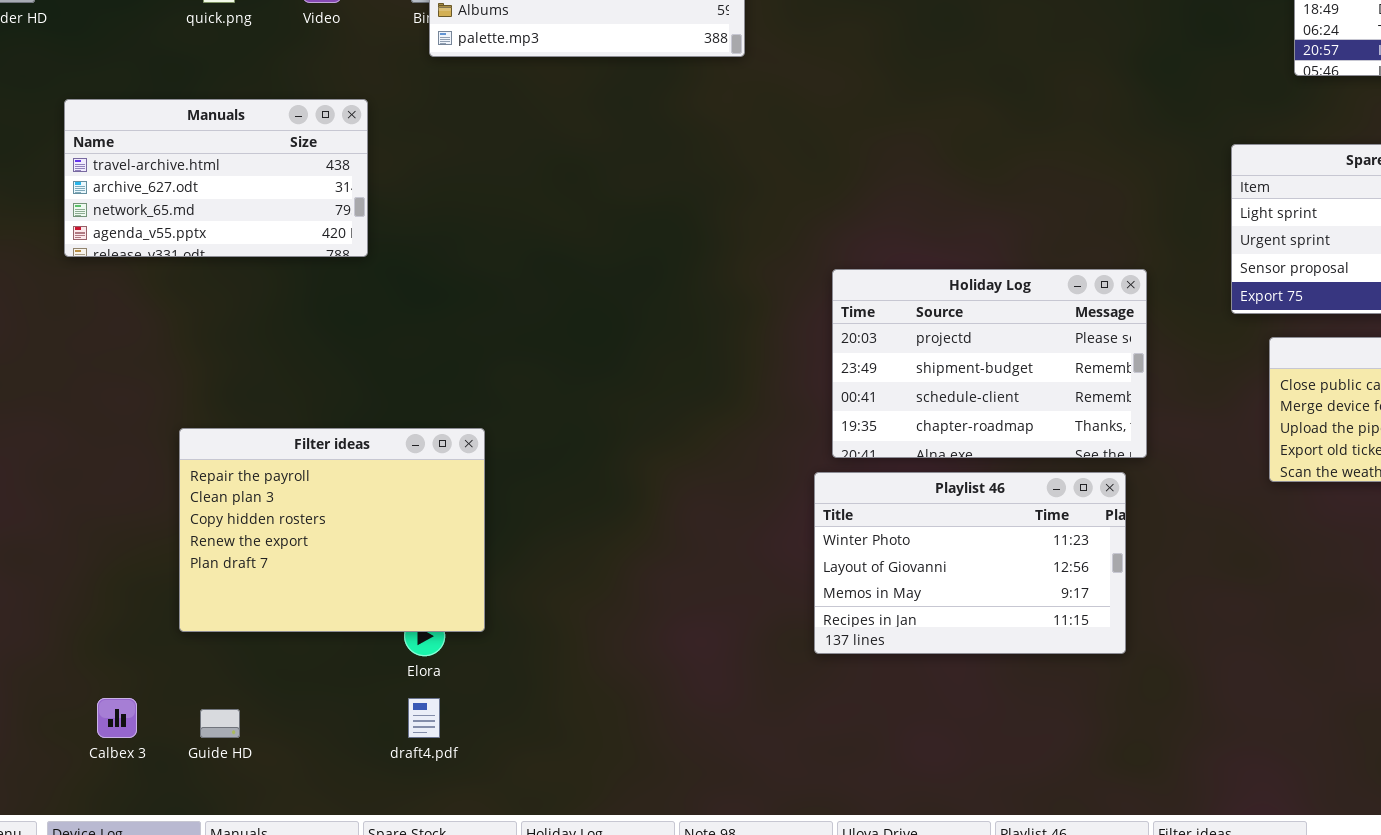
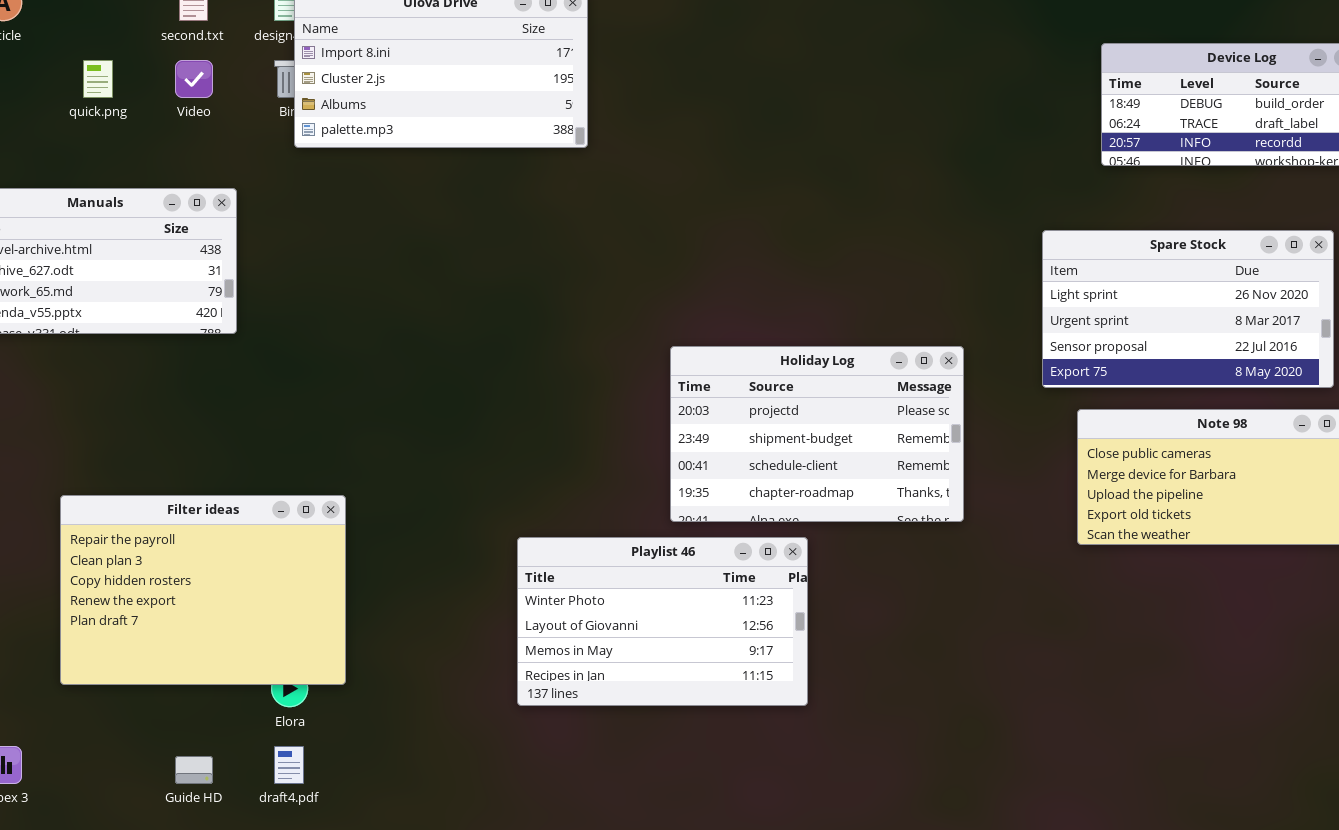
Playlist 46: [814,472,1126,654] -> [517,537,808,706], moved
Guide HD: [200,709,240,738] -> [175,756,213,784], moved

